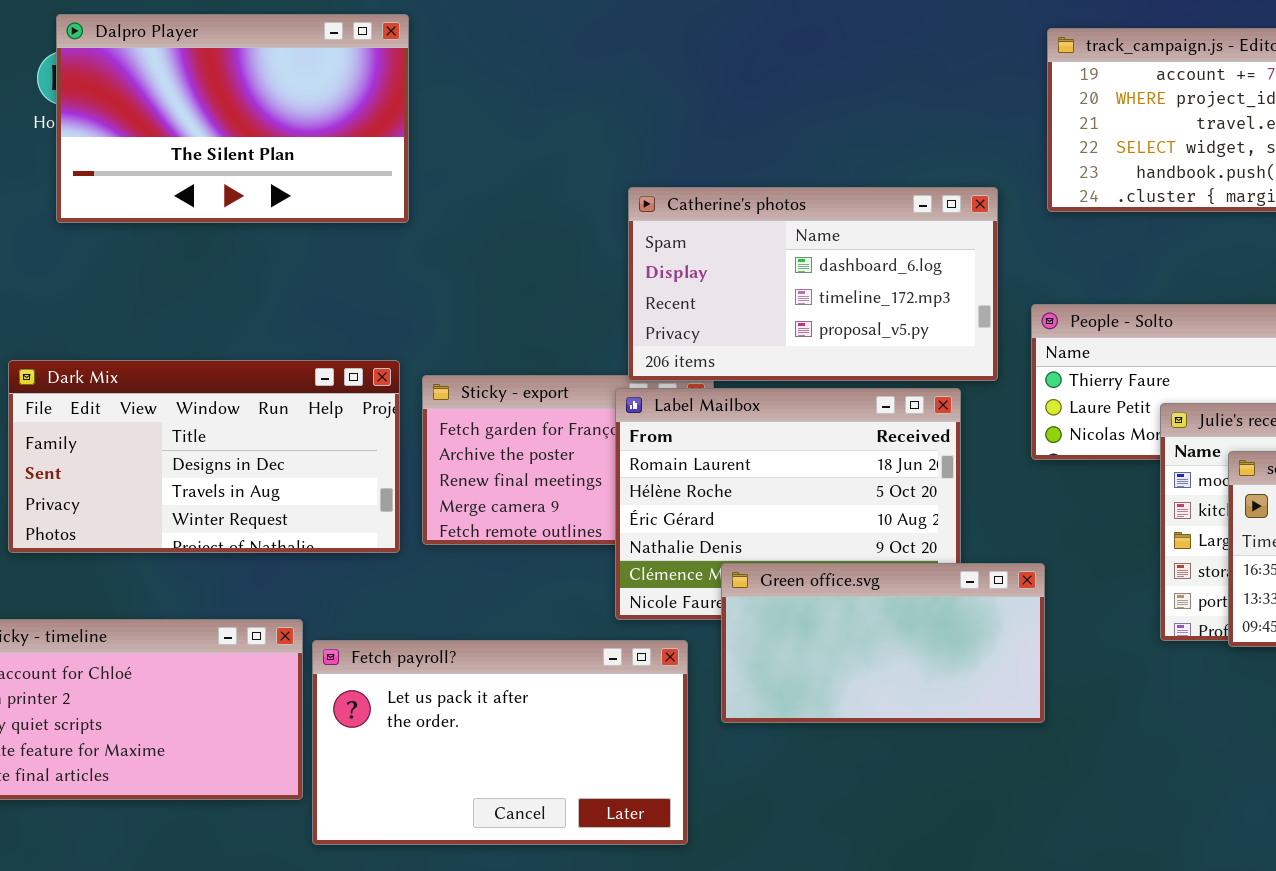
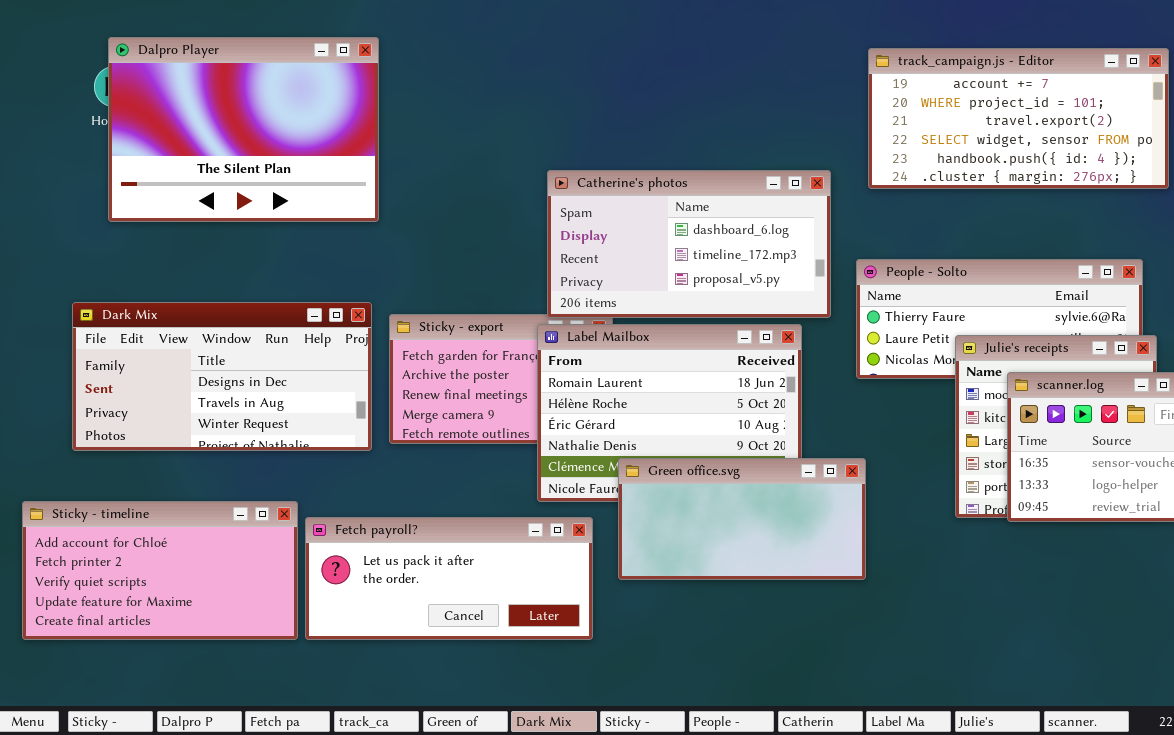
Dalpro Player: [56,14,409,223] -> [108,37,379,222], resized
Fetch payroll?: [312,640,688,845] -> [305,517,593,640], resized

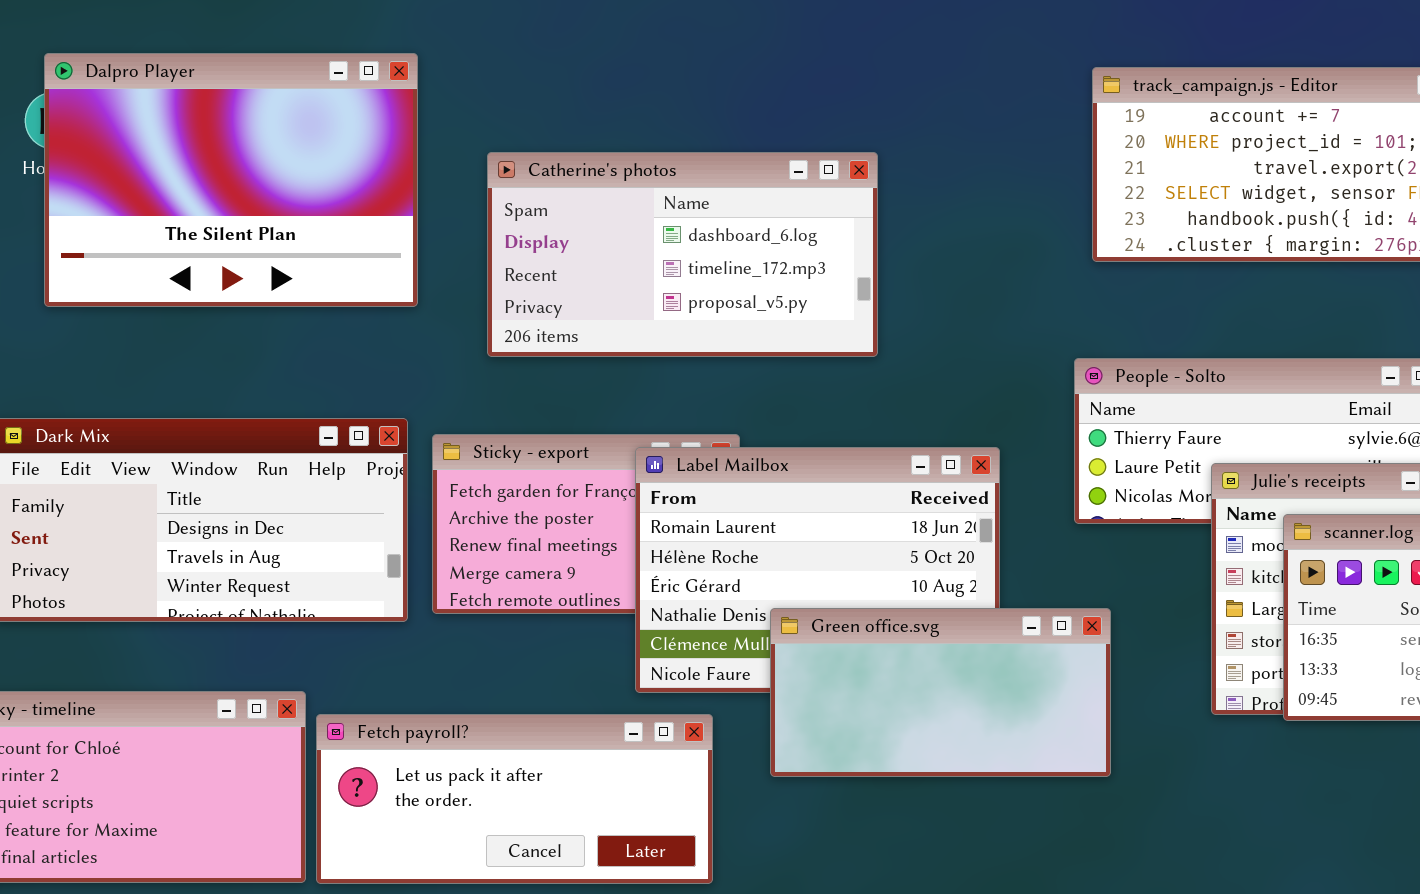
Catherine's photos: [547,170,831,318] -> [487,152,878,357], moved
Green office.svg: [618,458,866,580] -> [770,608,1111,777], moved

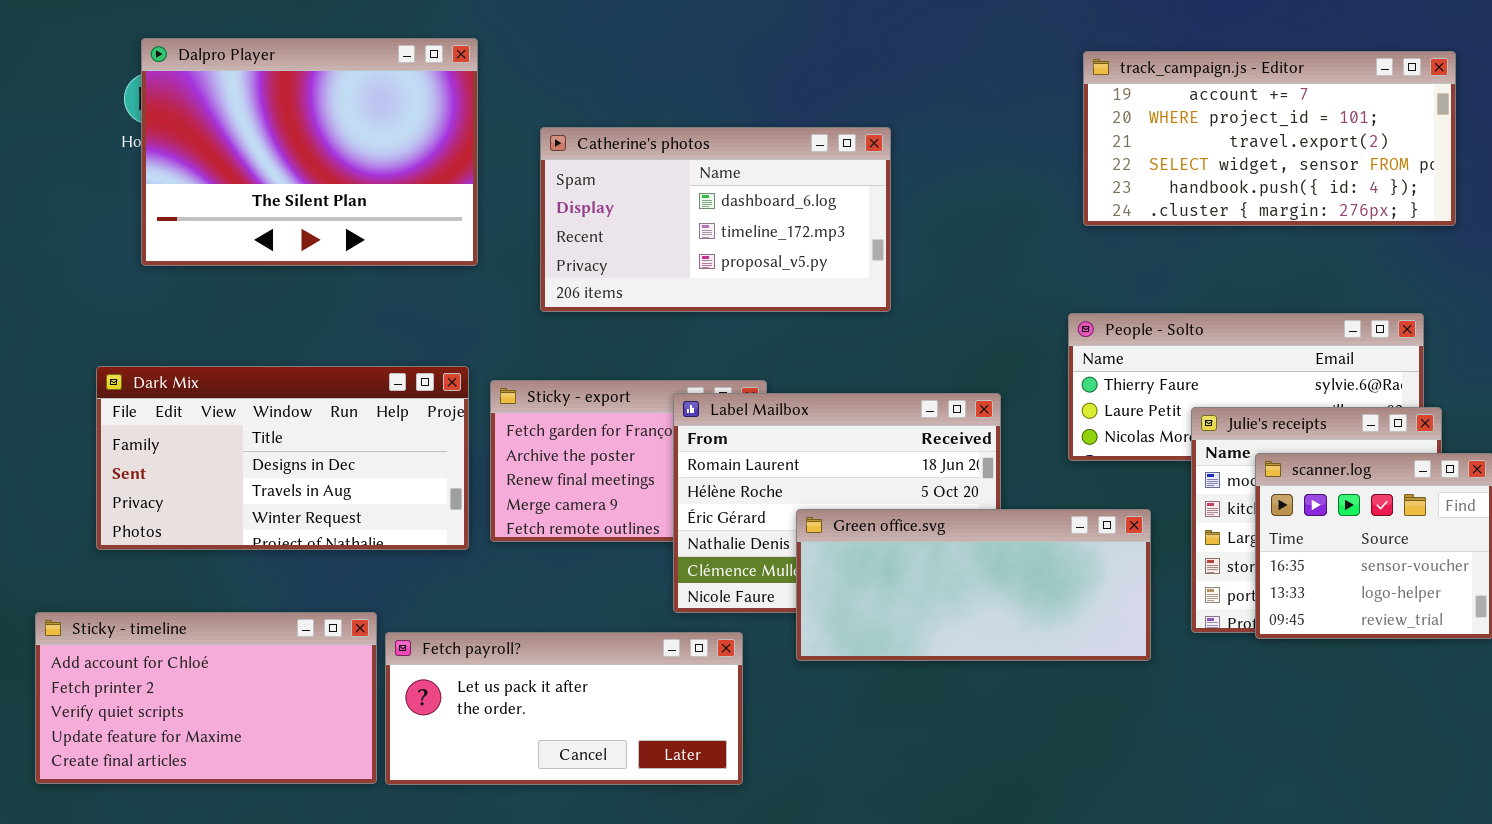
Green office.svg: [770,608,1111,777] -> [796,509,1151,661], moved, resized

